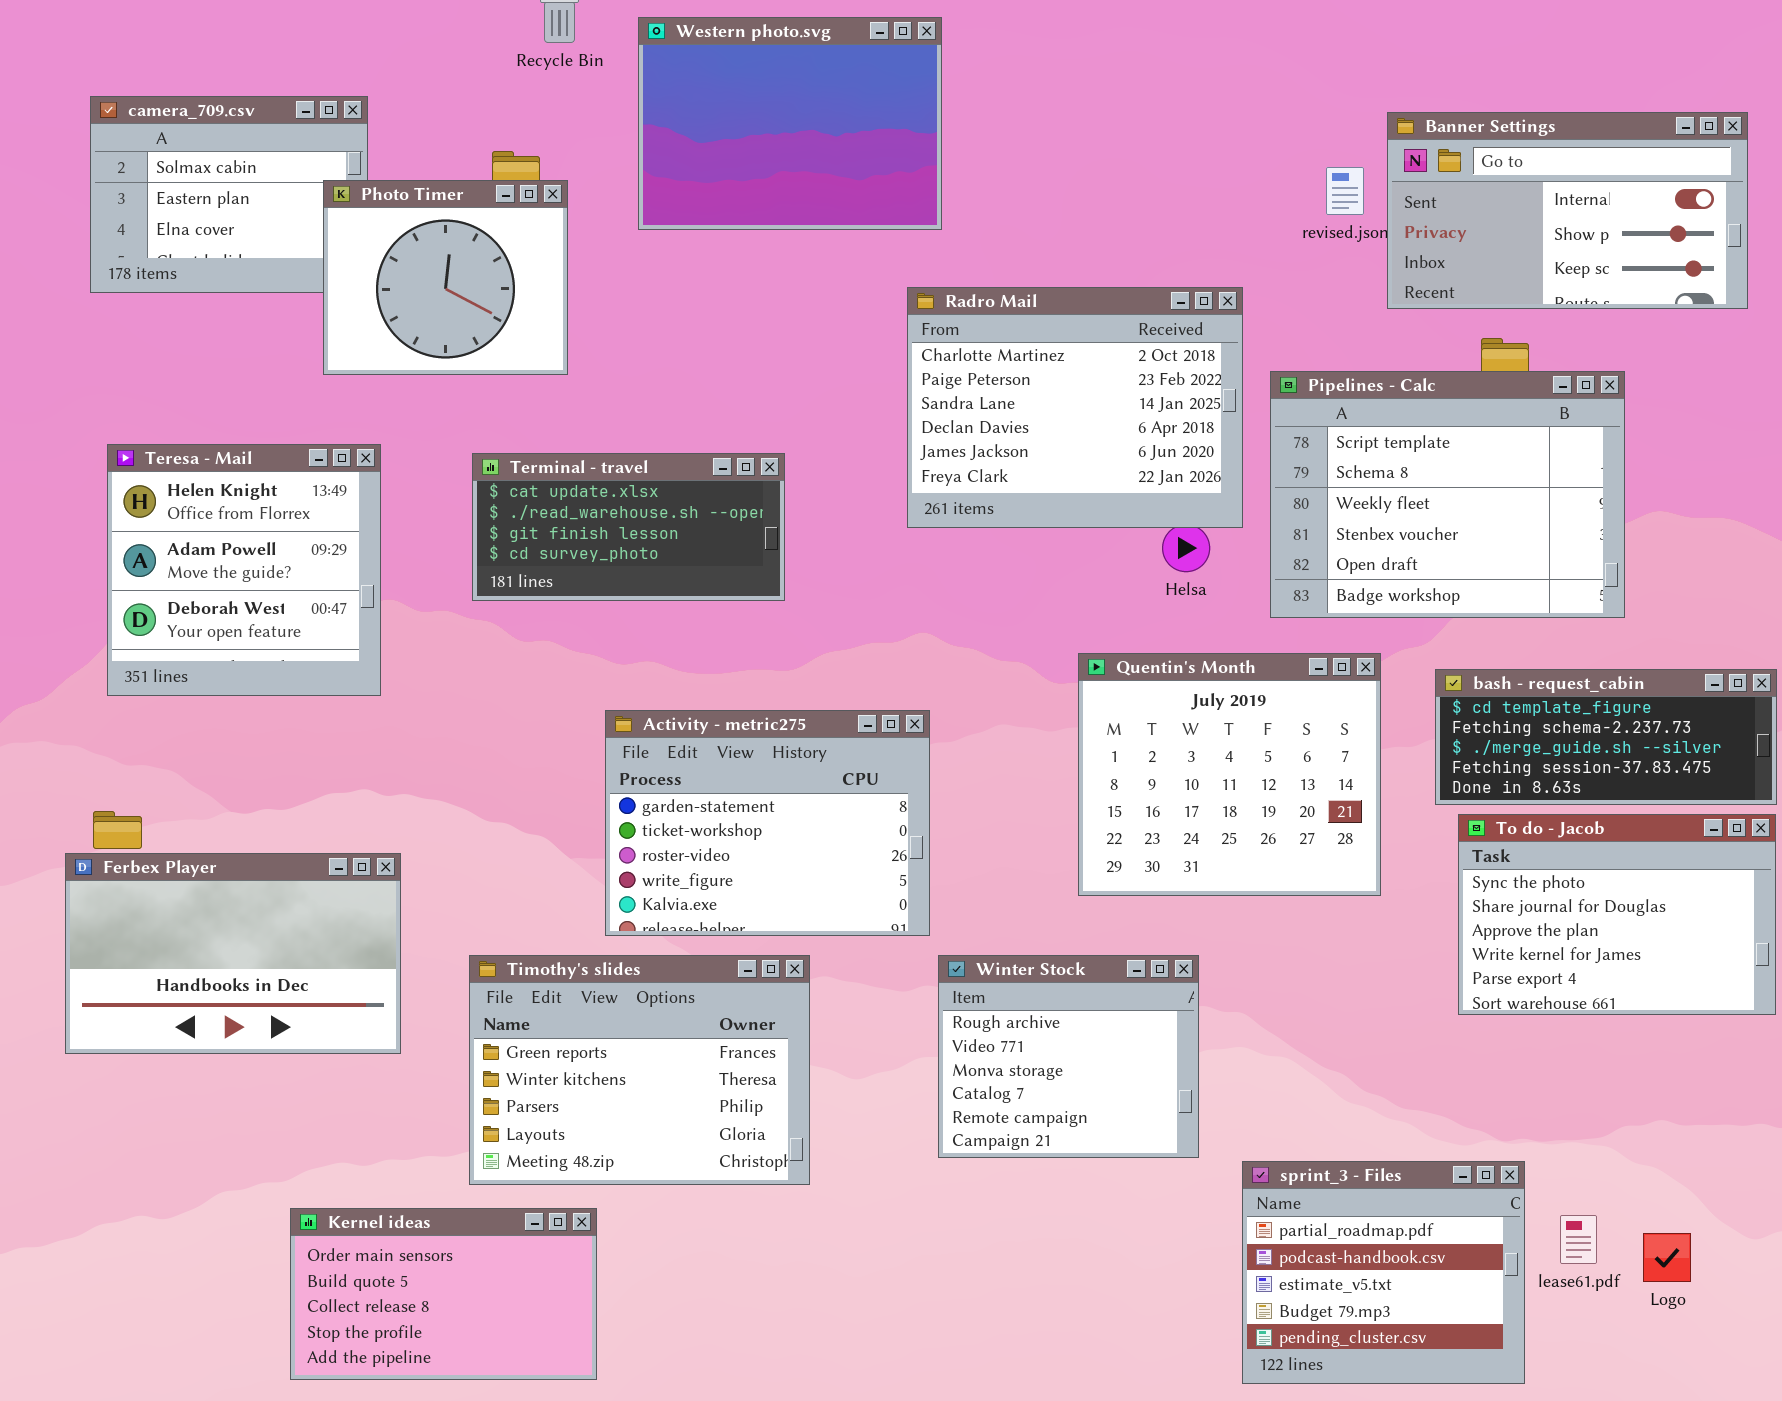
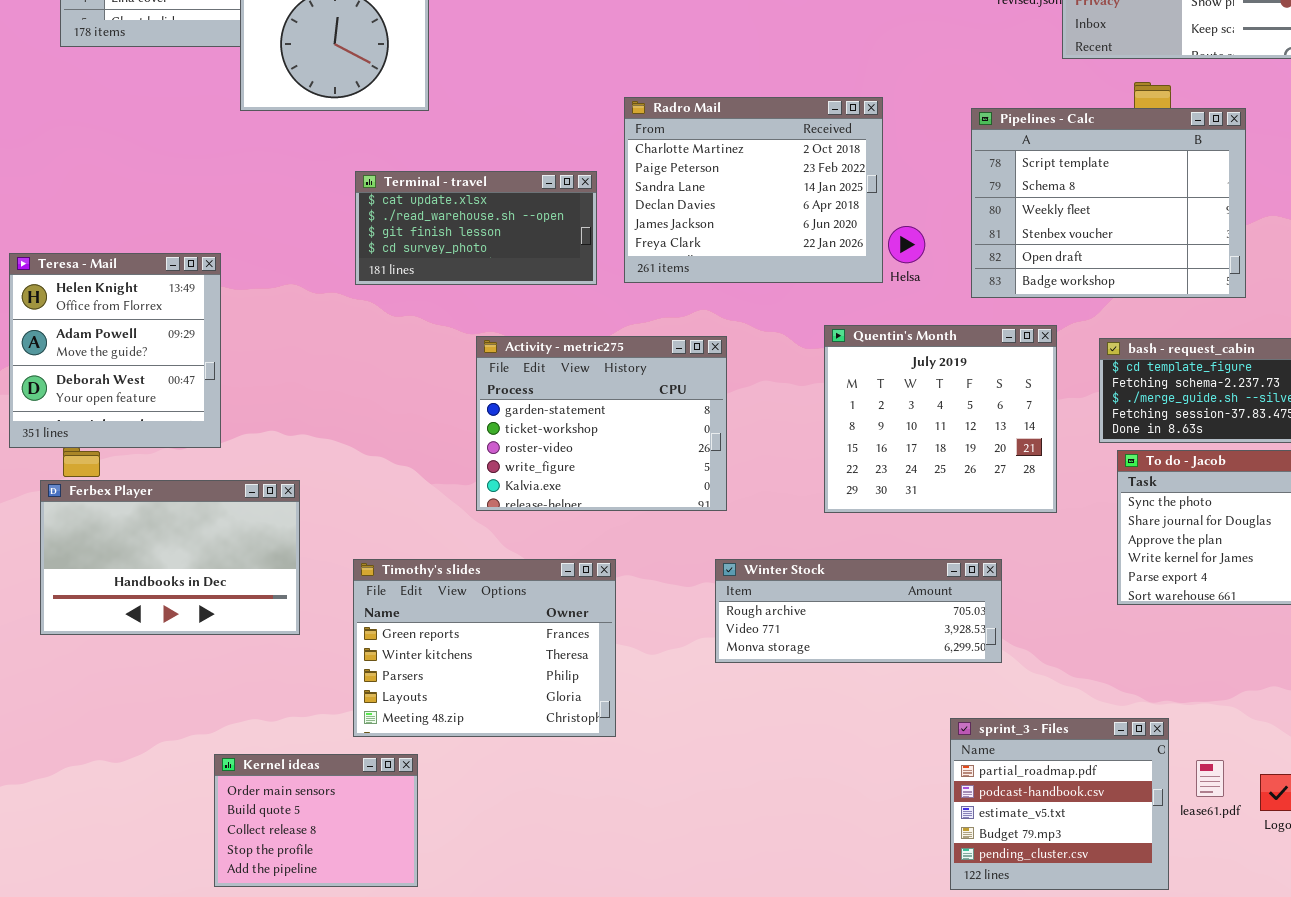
Radro Mail: [907,287,1243,528] -> [624,97,883,283], moved
Teresa - Mail: [107,444,381,696] -> [9,253,221,448], moved
Activity - metric275: [605,710,930,936] -> [476,336,727,511], moved
Winter Stock: [938,955,1199,1158] -> [715,559,1002,663], resized
Kernel ideas: [290,1208,597,1380] -> [214,754,418,887], resized

